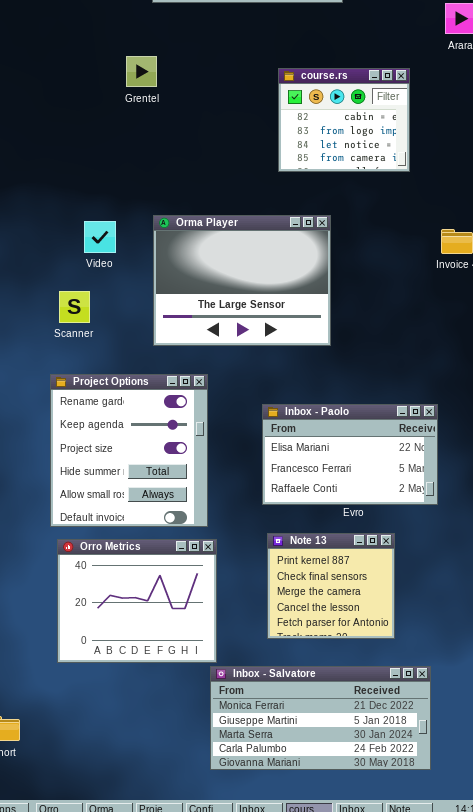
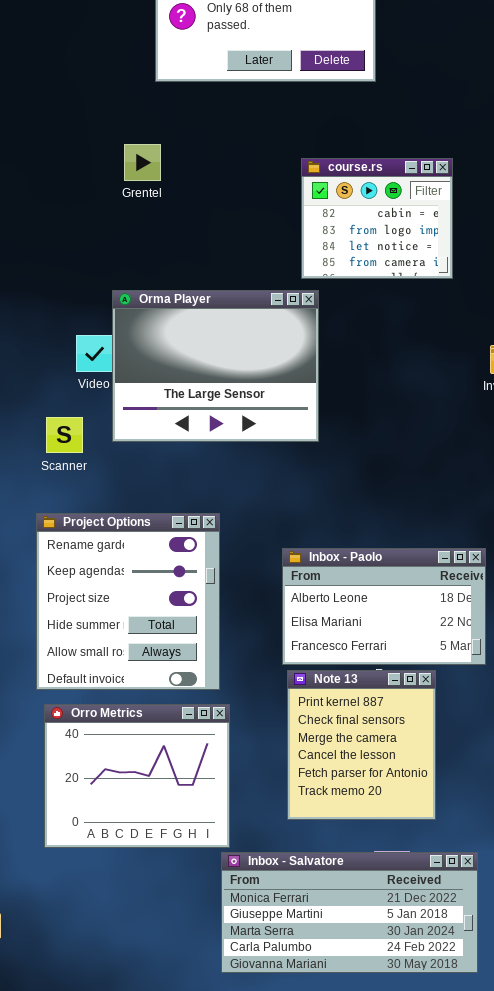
Orma Player: [153,215,331,346] -> [112,290,319,442], moved
Inbox - Paolo: [262,404,438,505] -> [282,548,486,665], scrolled up 1 row
Note 13: [267,533,395,639] -> [287,670,436,820], resized

